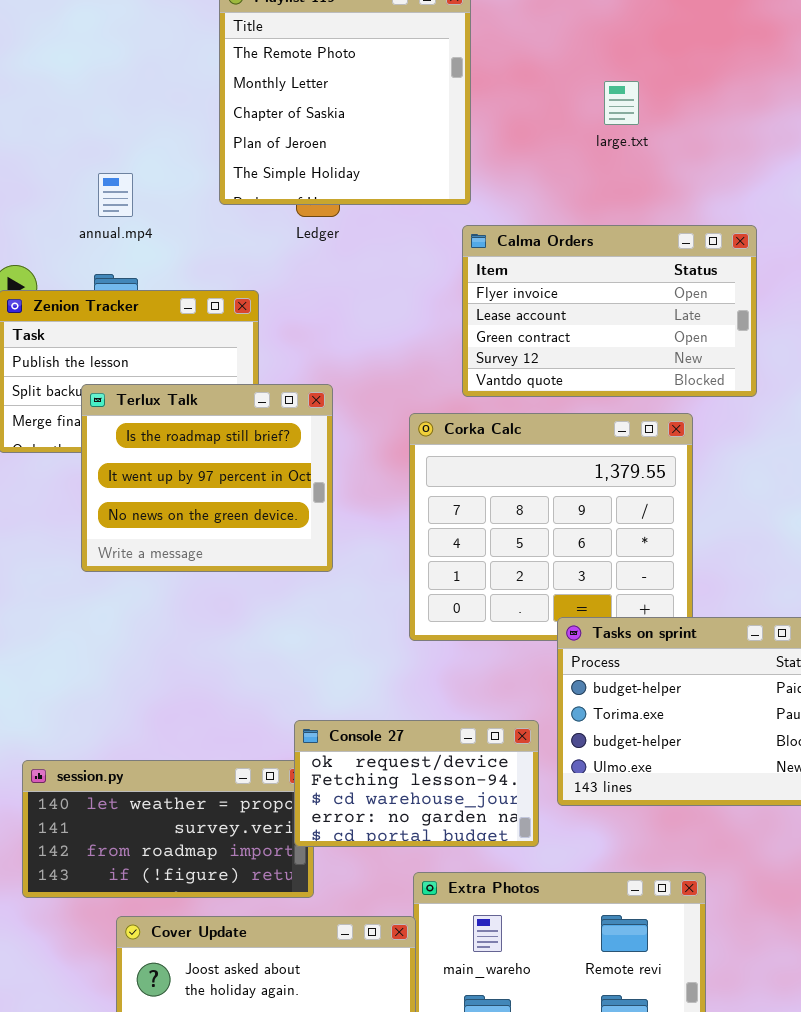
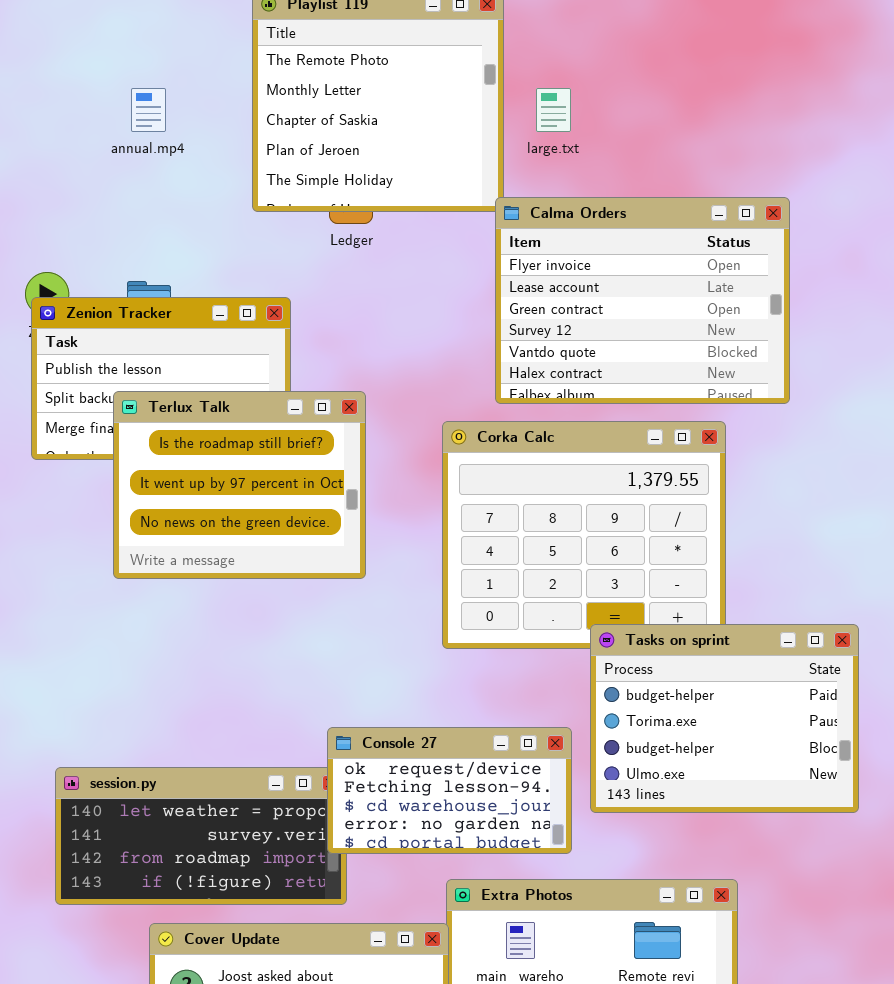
large.txt: [604,81,639,125] -> [536,88,571,132], moved
annual.mp4: [98,173,133,217] -> [131,88,166,132], moved
Calma Orders: [462,225,757,397] -> [495,197,790,404], resized

